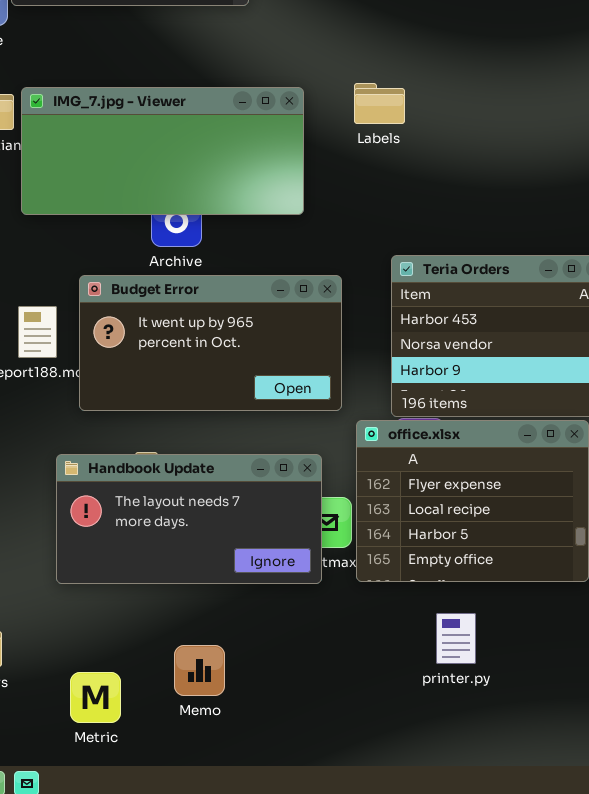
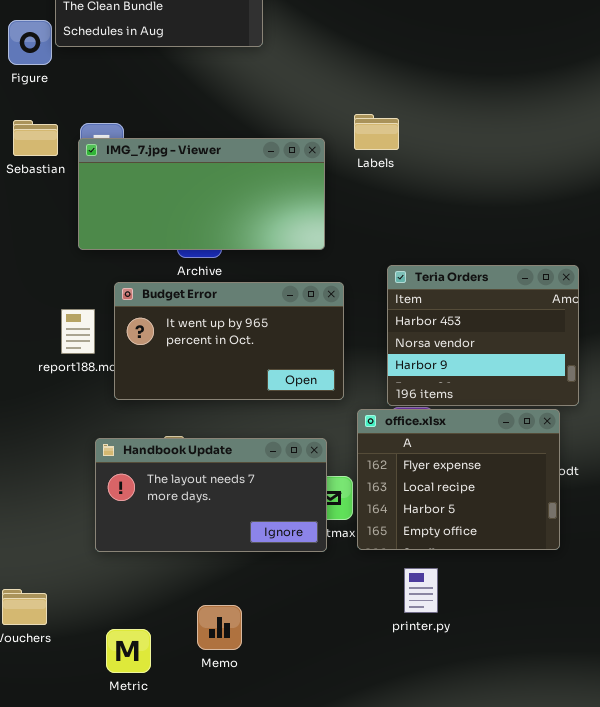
IMG_7.jpg - Viewer: [21,87,304,215] -> [78,138,325,250], moved
printer.py: [436,613,476,664] -> [404,568,438,613], moved

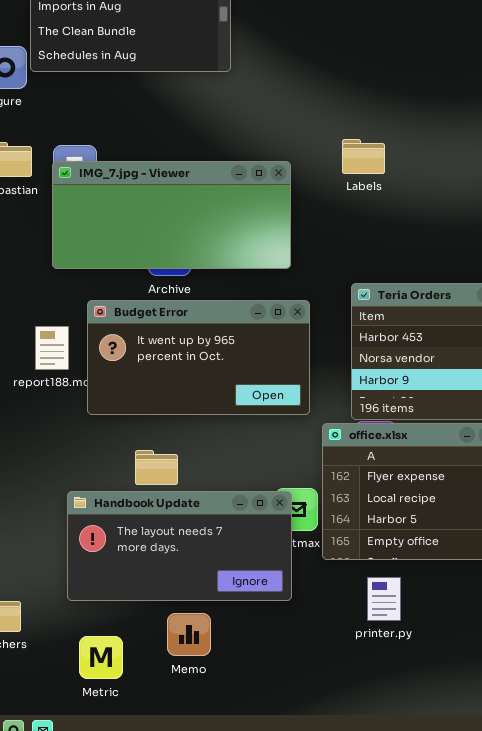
Labels: [354,114,399,150] -> [342,139,385,174], moved
Handbook Update: [95,438,327,552] -> [67,491,292,601], moved

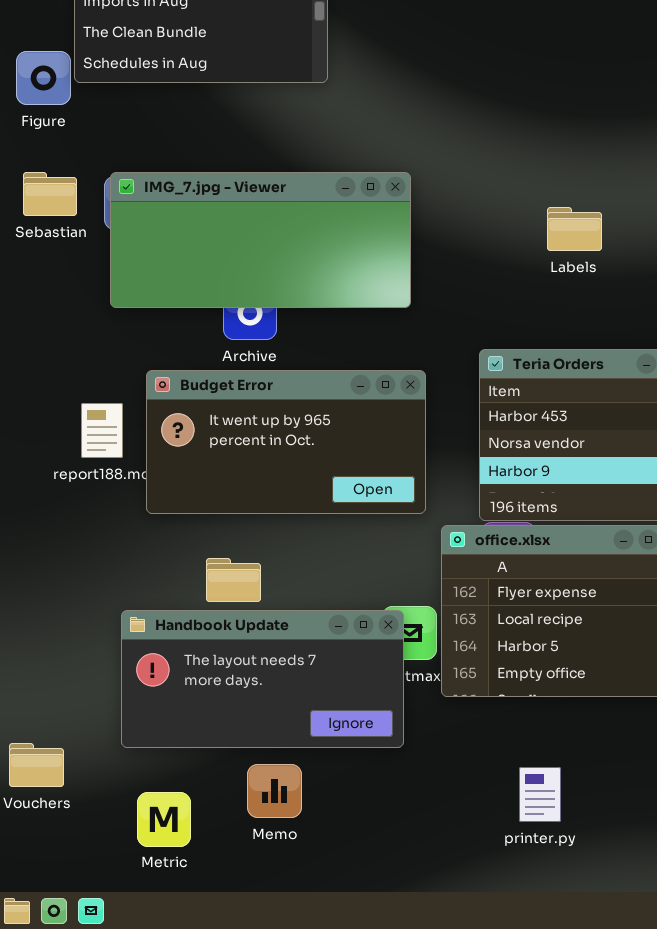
Labels: [342,139,385,174] -> [547,207,602,251], moved
IMG_7.jpg - Viewer: [52,161,291,269] -> [110,172,411,308], moved
printer.py: [367,577,401,621] -> [519,767,561,822], moved

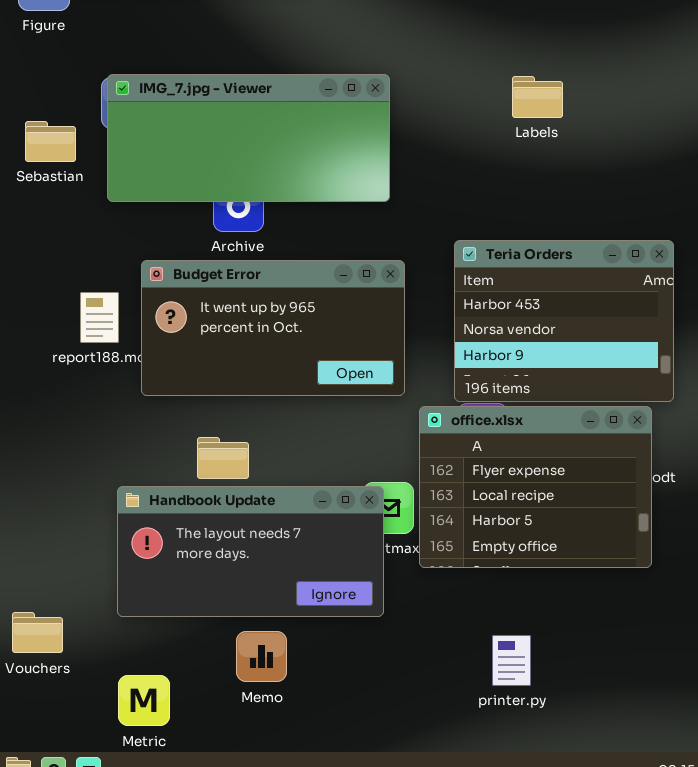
Sebastian: [23,172,77,216] -> [25,121,76,162], moved
Labels: [547,207,602,251] -> [512,76,563,118], moved
Metric: [137,792,191,847] -> [118,675,170,726], moved

